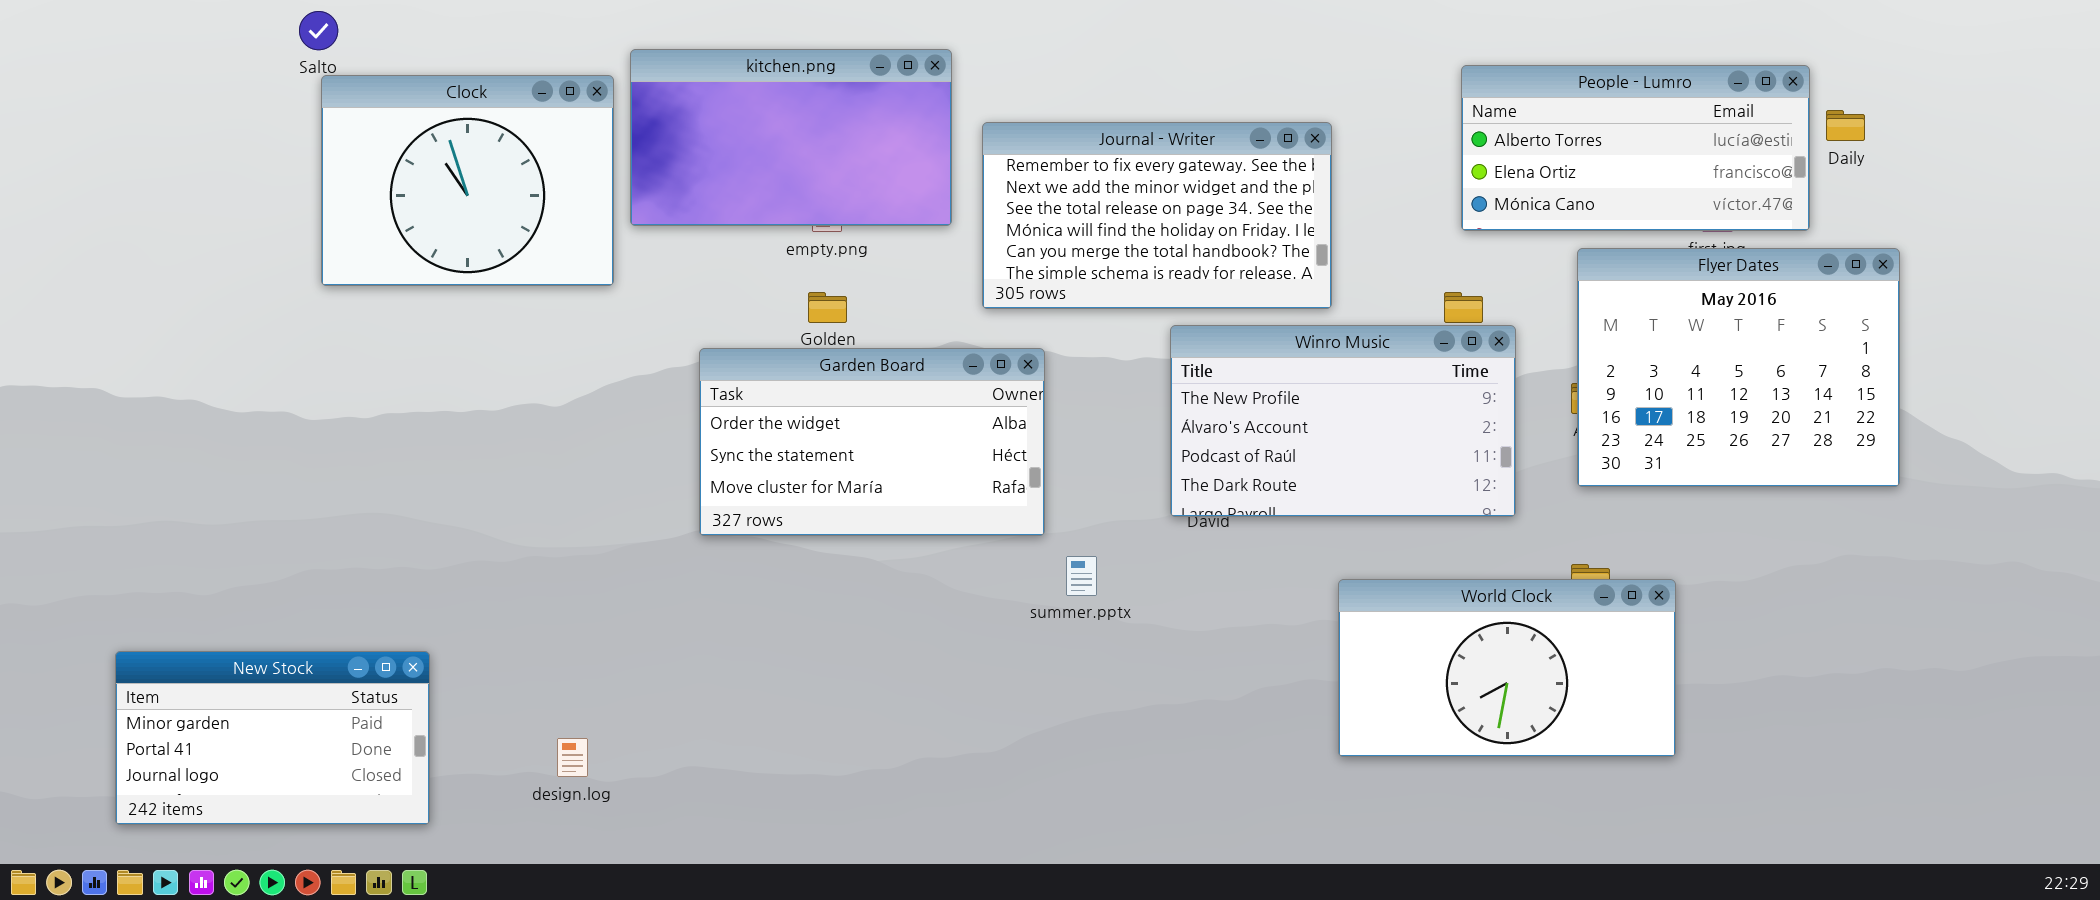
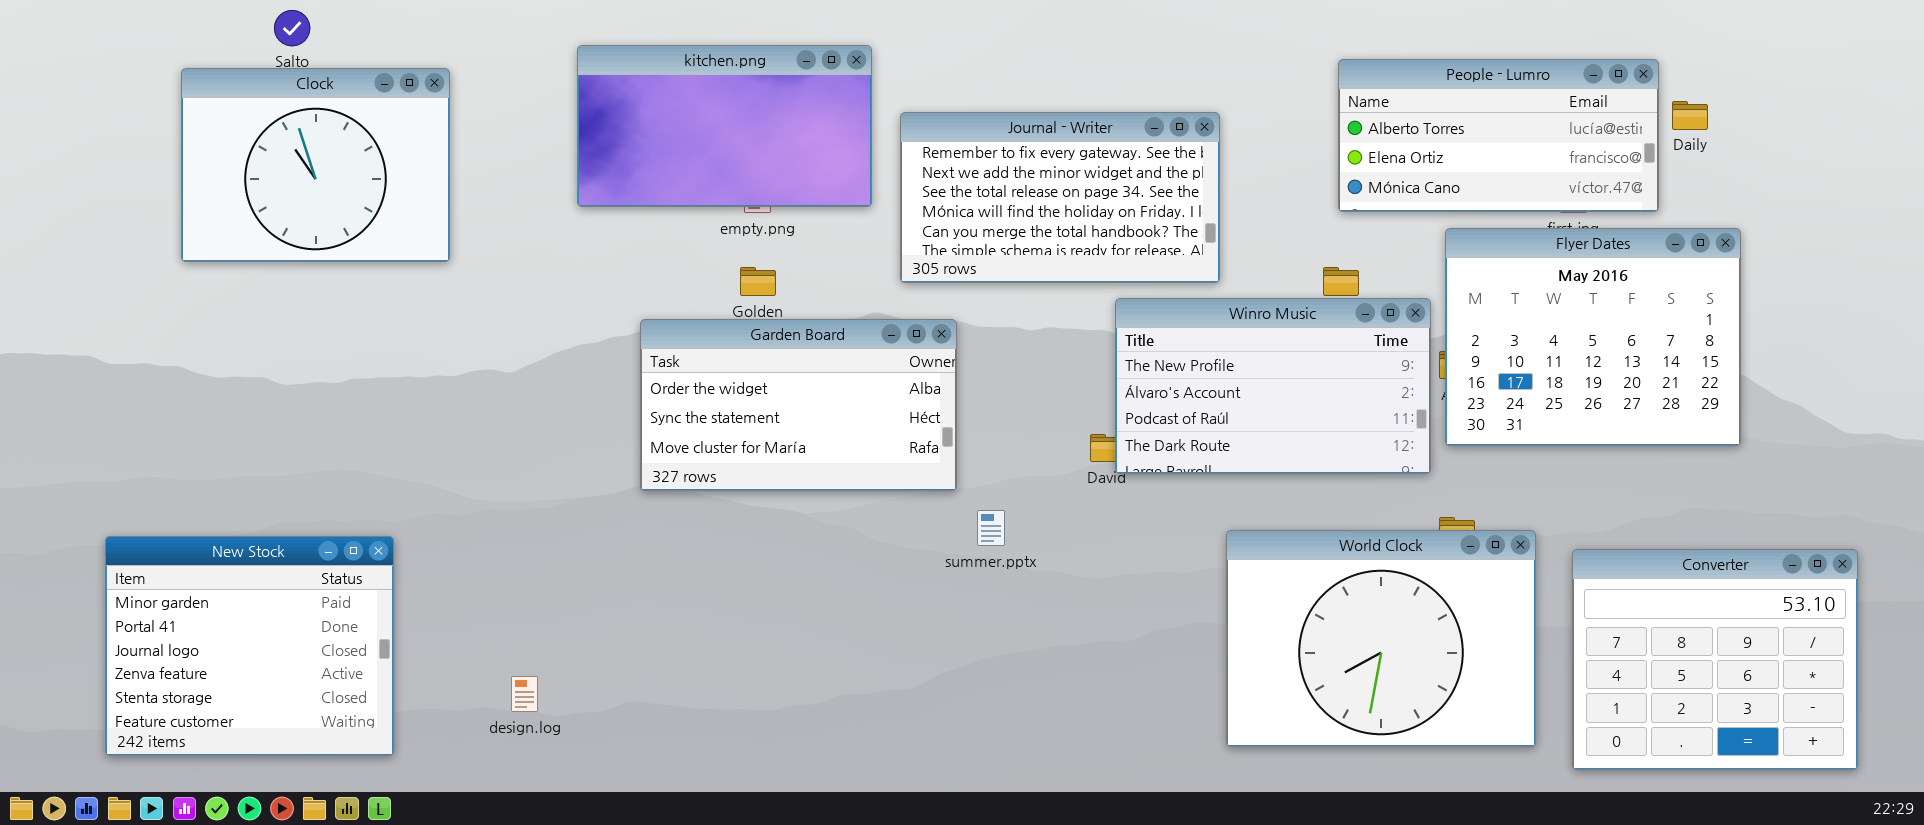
Clock: [321,75,614,286] -> [181,68,450,262], moved
Winro Music: [1170,325,1516,517] -> [1115,298,1431,474], moved
World Clock: [1338,579,1676,757] -> [1226,530,1536,747], resized
Converter: none -> [1572,549,1858,770], opened
New Stock: [115,651,430,825] -> [105,536,394,756], resized

